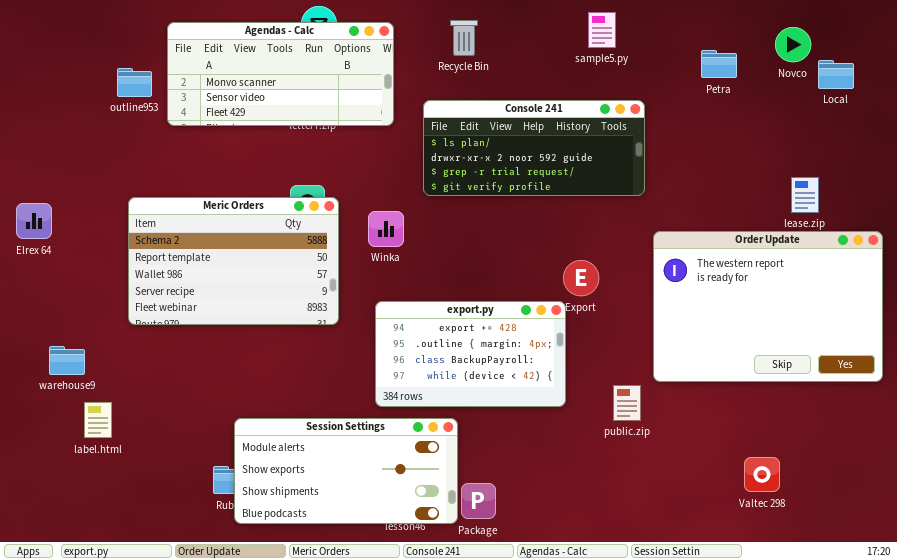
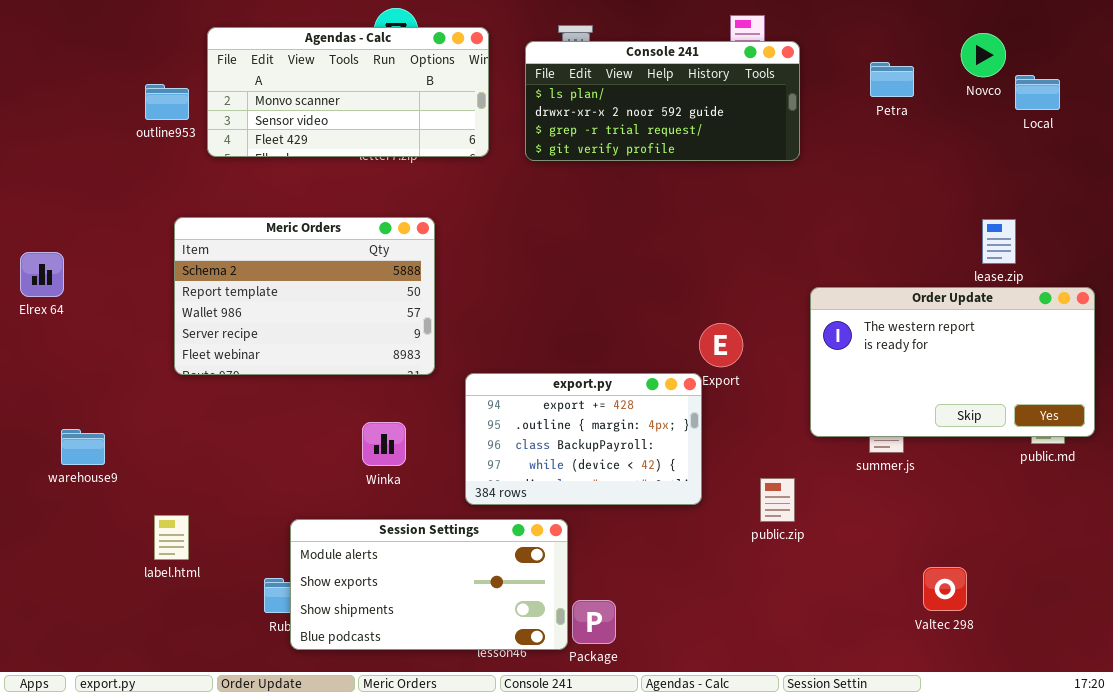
Console 241: [423,100,645,196] -> [525,41,800,161], moved
Meric Orders: [128,197,339,325] -> [174,217,435,375], moved
Winka: [368,211,404,247] -> [362,422,406,466], moved
Order Update: [653,231,883,382] -> [810,287,1095,437], resized
label.html: [84,402,112,438] -> [154,515,189,560], moved

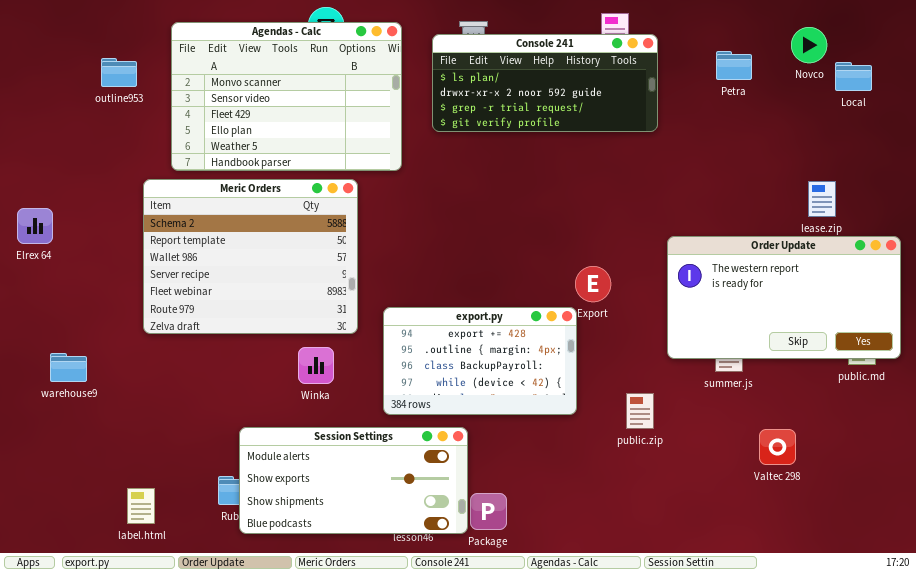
Agendas - Calc: [207,27,489,157] -> [171,22,402,171], resized
outline953: [145,84,189,120] -> [101,58,137,87], moved
Meric Orders: [174,217,435,375] -> [143,179,358,334], resized
label.html: [154,515,189,560] -> [127,488,155,524], moved
Valtec 298: [923,567,967,611] -> [759,429,796,465], moved

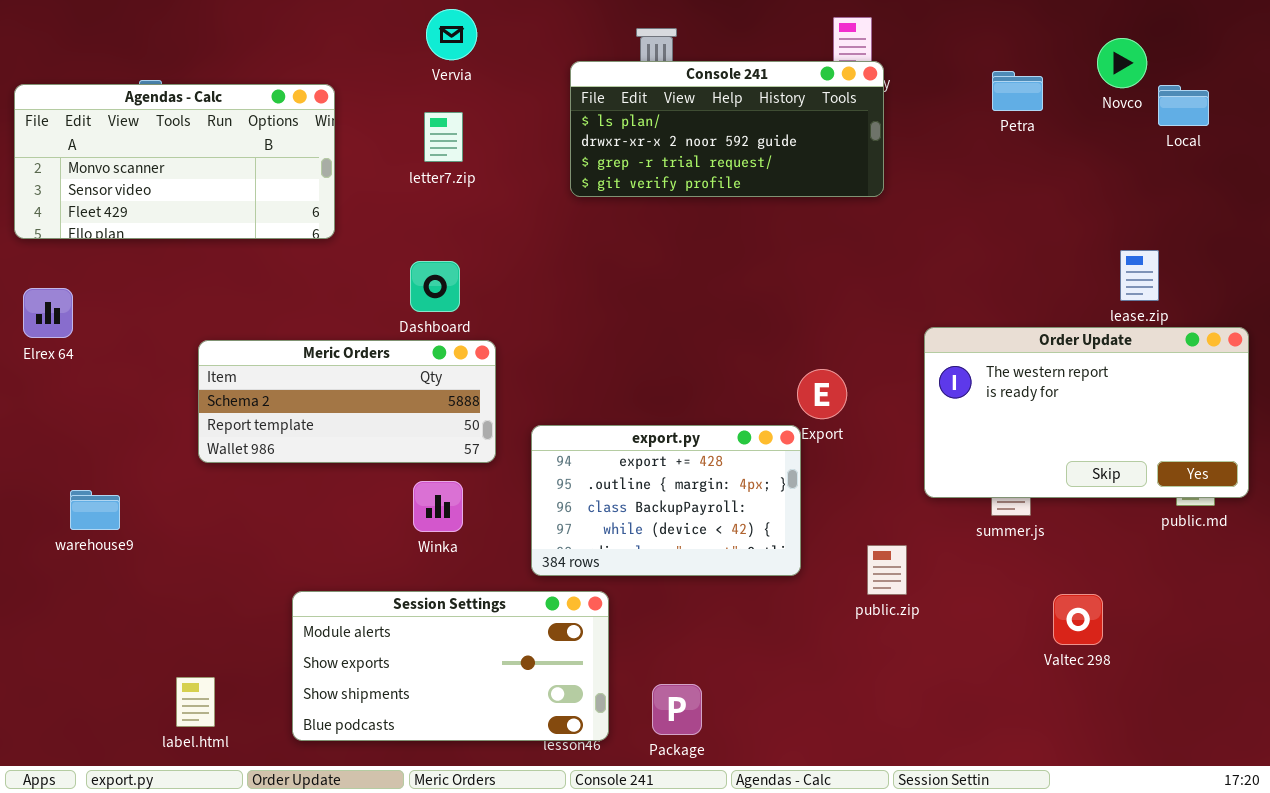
Agendas - Calc: [171,22,402,171] -> [14,84,335,239], moved, resized
Console 241: [432,34,658,132] -> [570,61,884,197], moved
Meric Orders: [143,179,358,334] -> [198,340,496,463], resized
Session Settings: [239,427,468,534] -> [292,591,609,741], moved

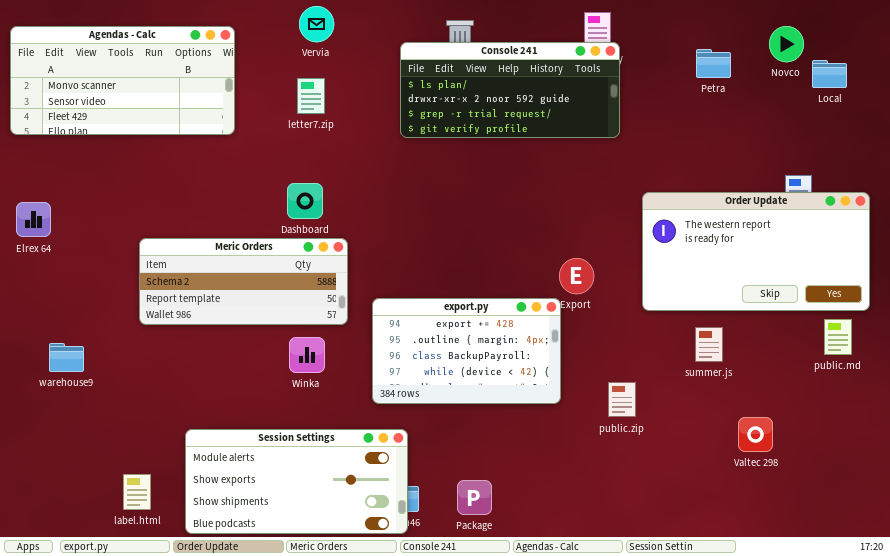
Agendas - Calc: [14,84,335,239] -> [10,26,235,135], moved
Order Update: [924,327,1249,498] -> [642,192,870,311], moved
Session Settings: [292,591,609,741] -> [185,429,408,534], moved

